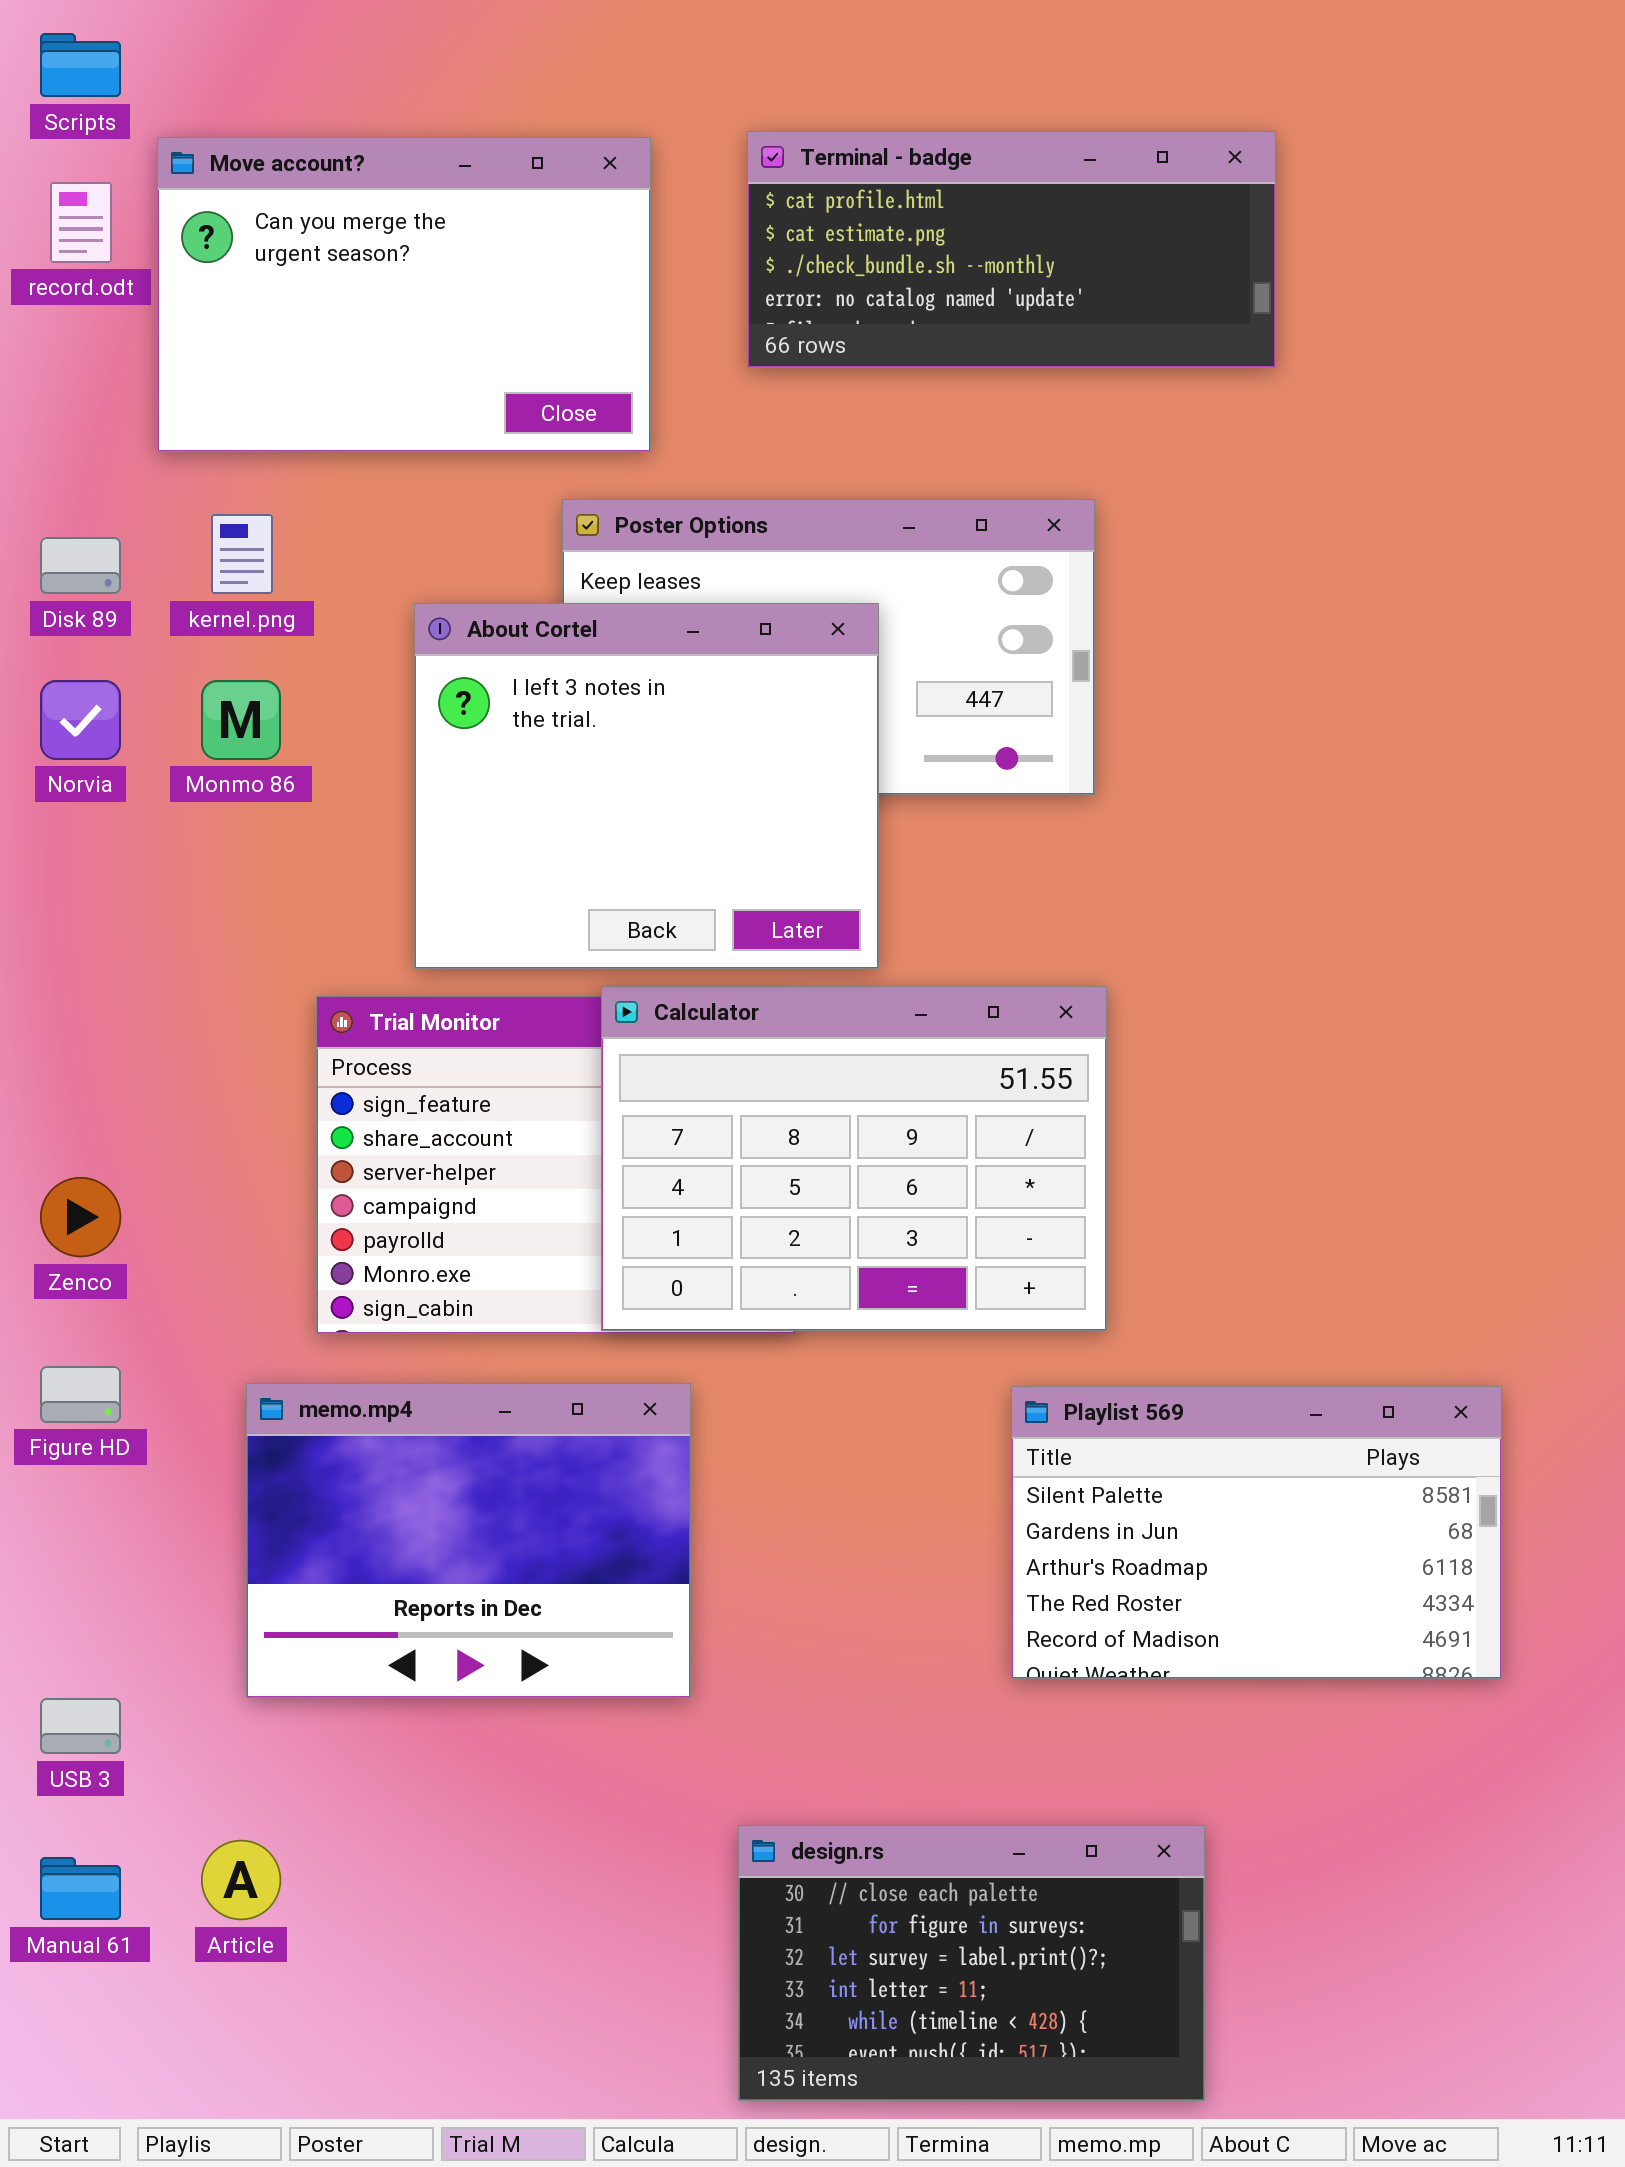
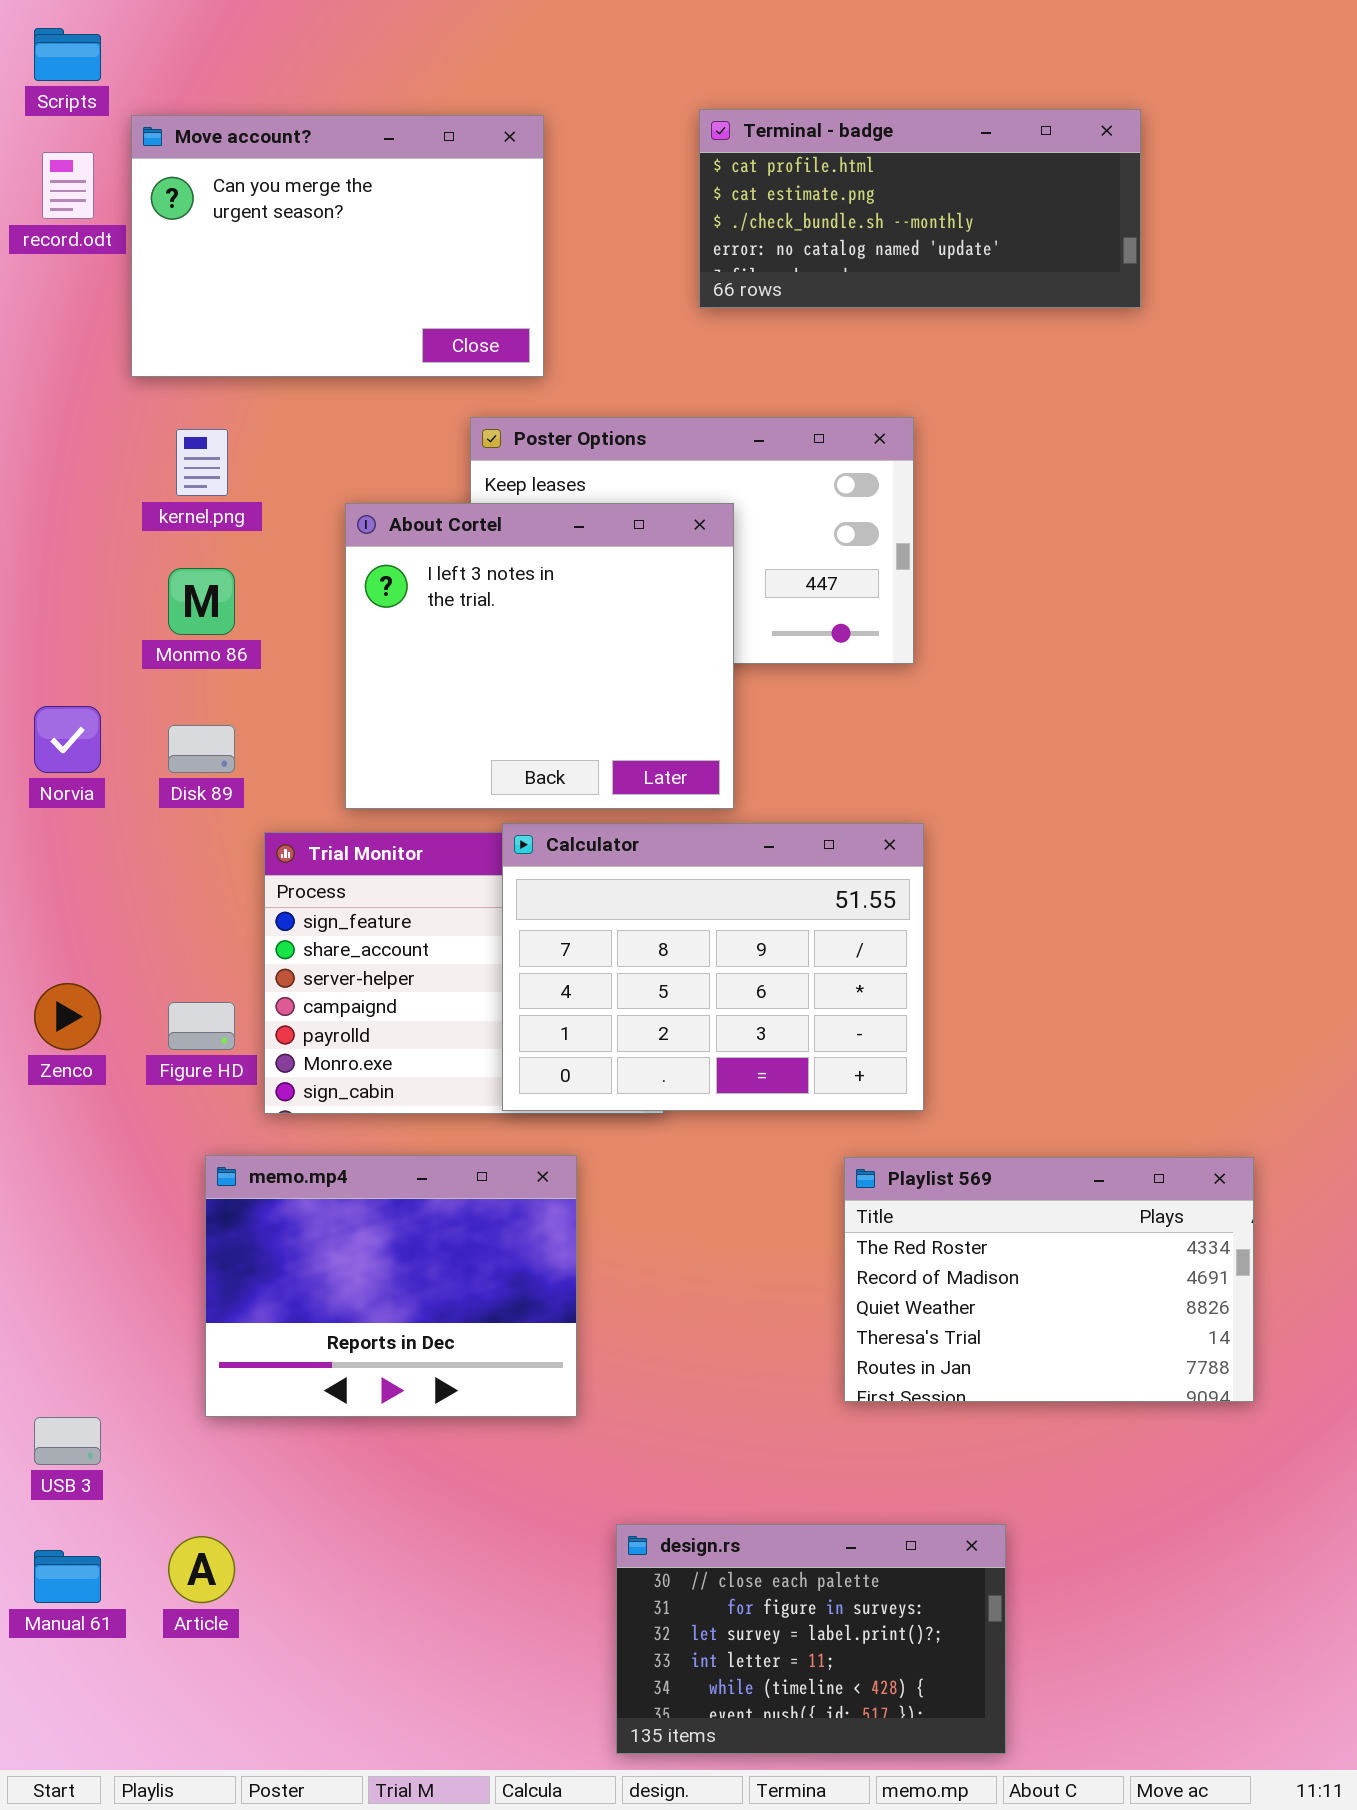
Terminal - badge: [747,131,1276,368] -> [699,109,1141,308], moved
Disk 89: [40,537,121,594] -> [168,725,235,773], moved
Norvia: [40,680,121,760] -> [34,706,101,773], moved
Figure HD: [40,1366,121,1423] -> [168,1002,235,1050], moved
Playlist 569: [1011,1386,1502,1679] -> [844,1157,1254,1402], scrolled down 3 rows

